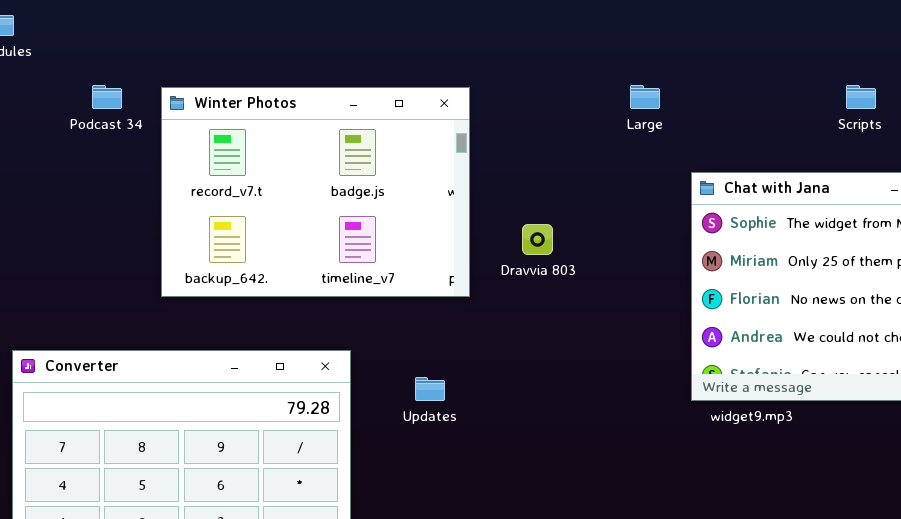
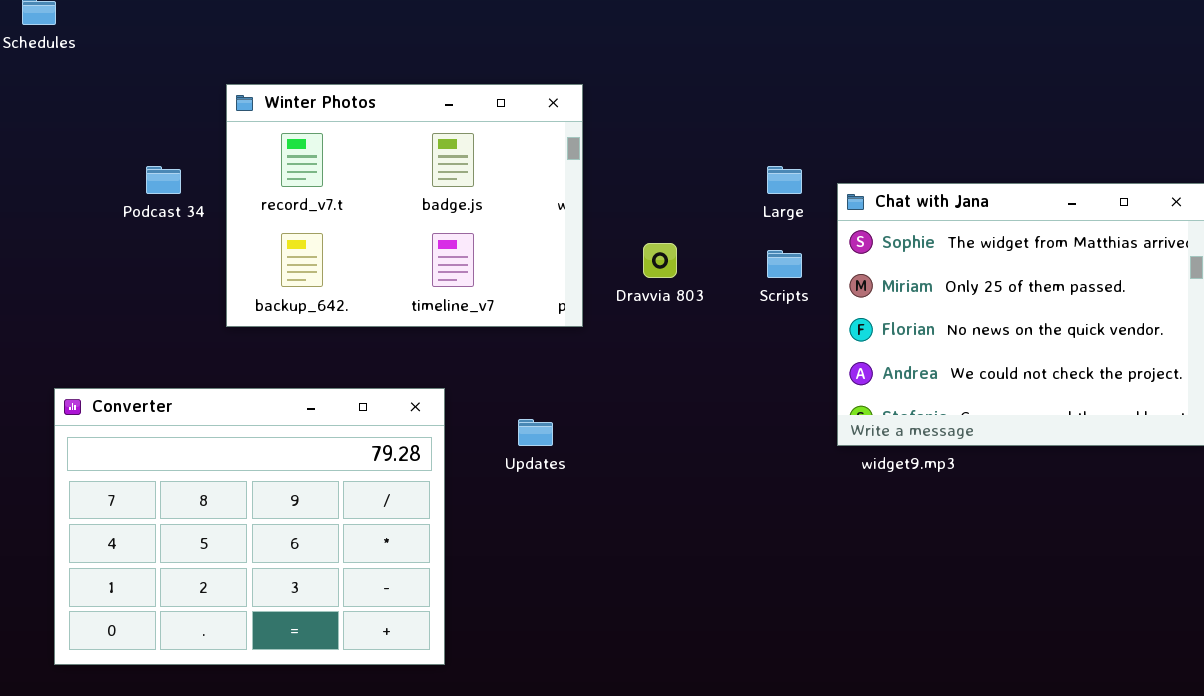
Podcast 34: [92,85,122,109] -> [146,166,181,194], moved
Large: [630,85,660,109] -> [767,166,802,194], moved
Scripts: [846,85,876,109] -> [767,250,802,278], moved

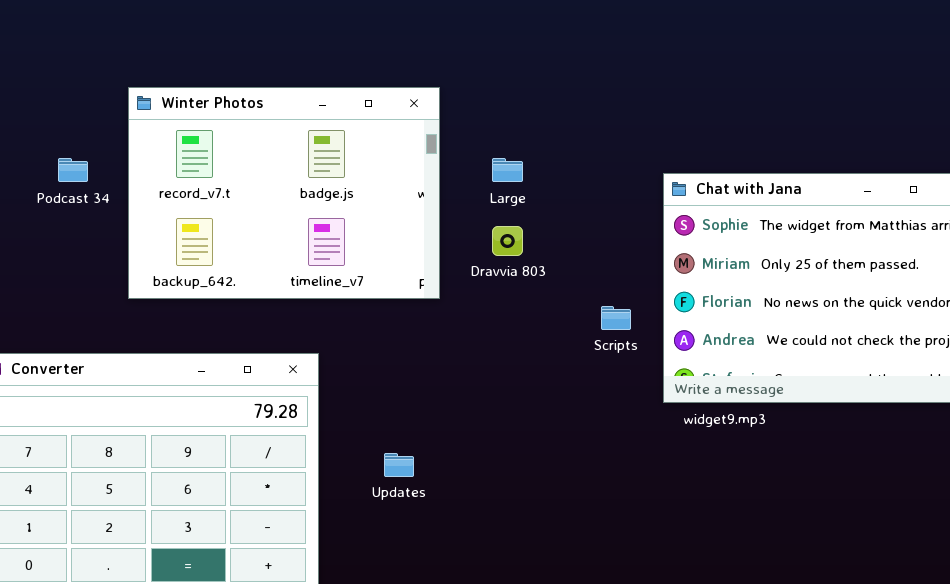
Large: [767,166,802,194] -> [492,158,523,182], moved
Scripts: [767,250,802,278] -> [601,306,631,330], moved
Updates: [518,419,553,446] -> [384,453,414,477], moved

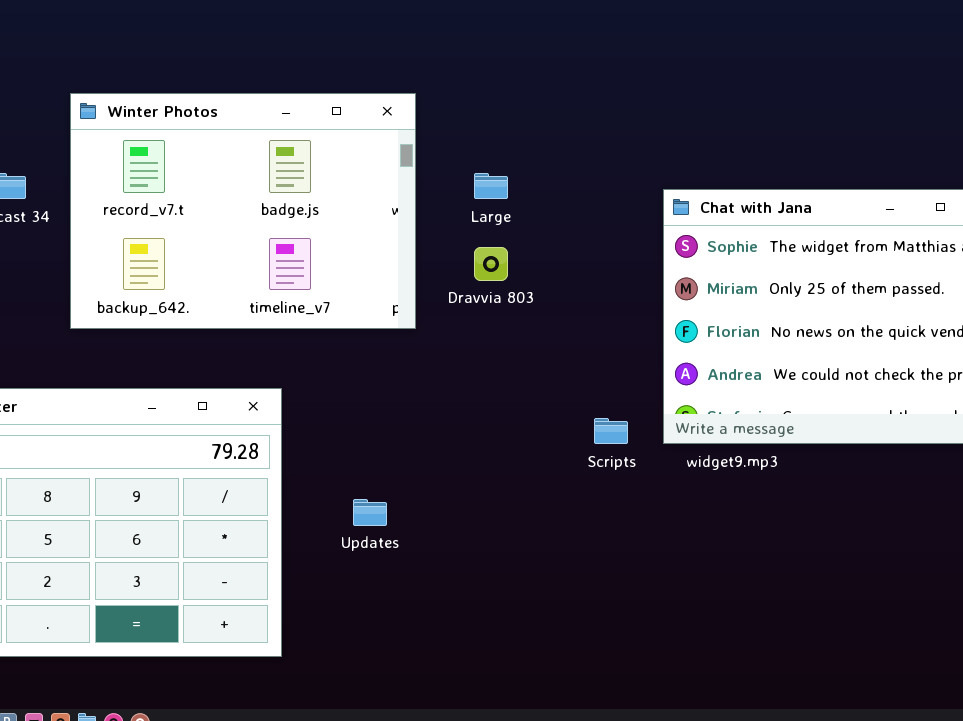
Scripts: [601,306,631,330] -> [594,418,628,444], moved

